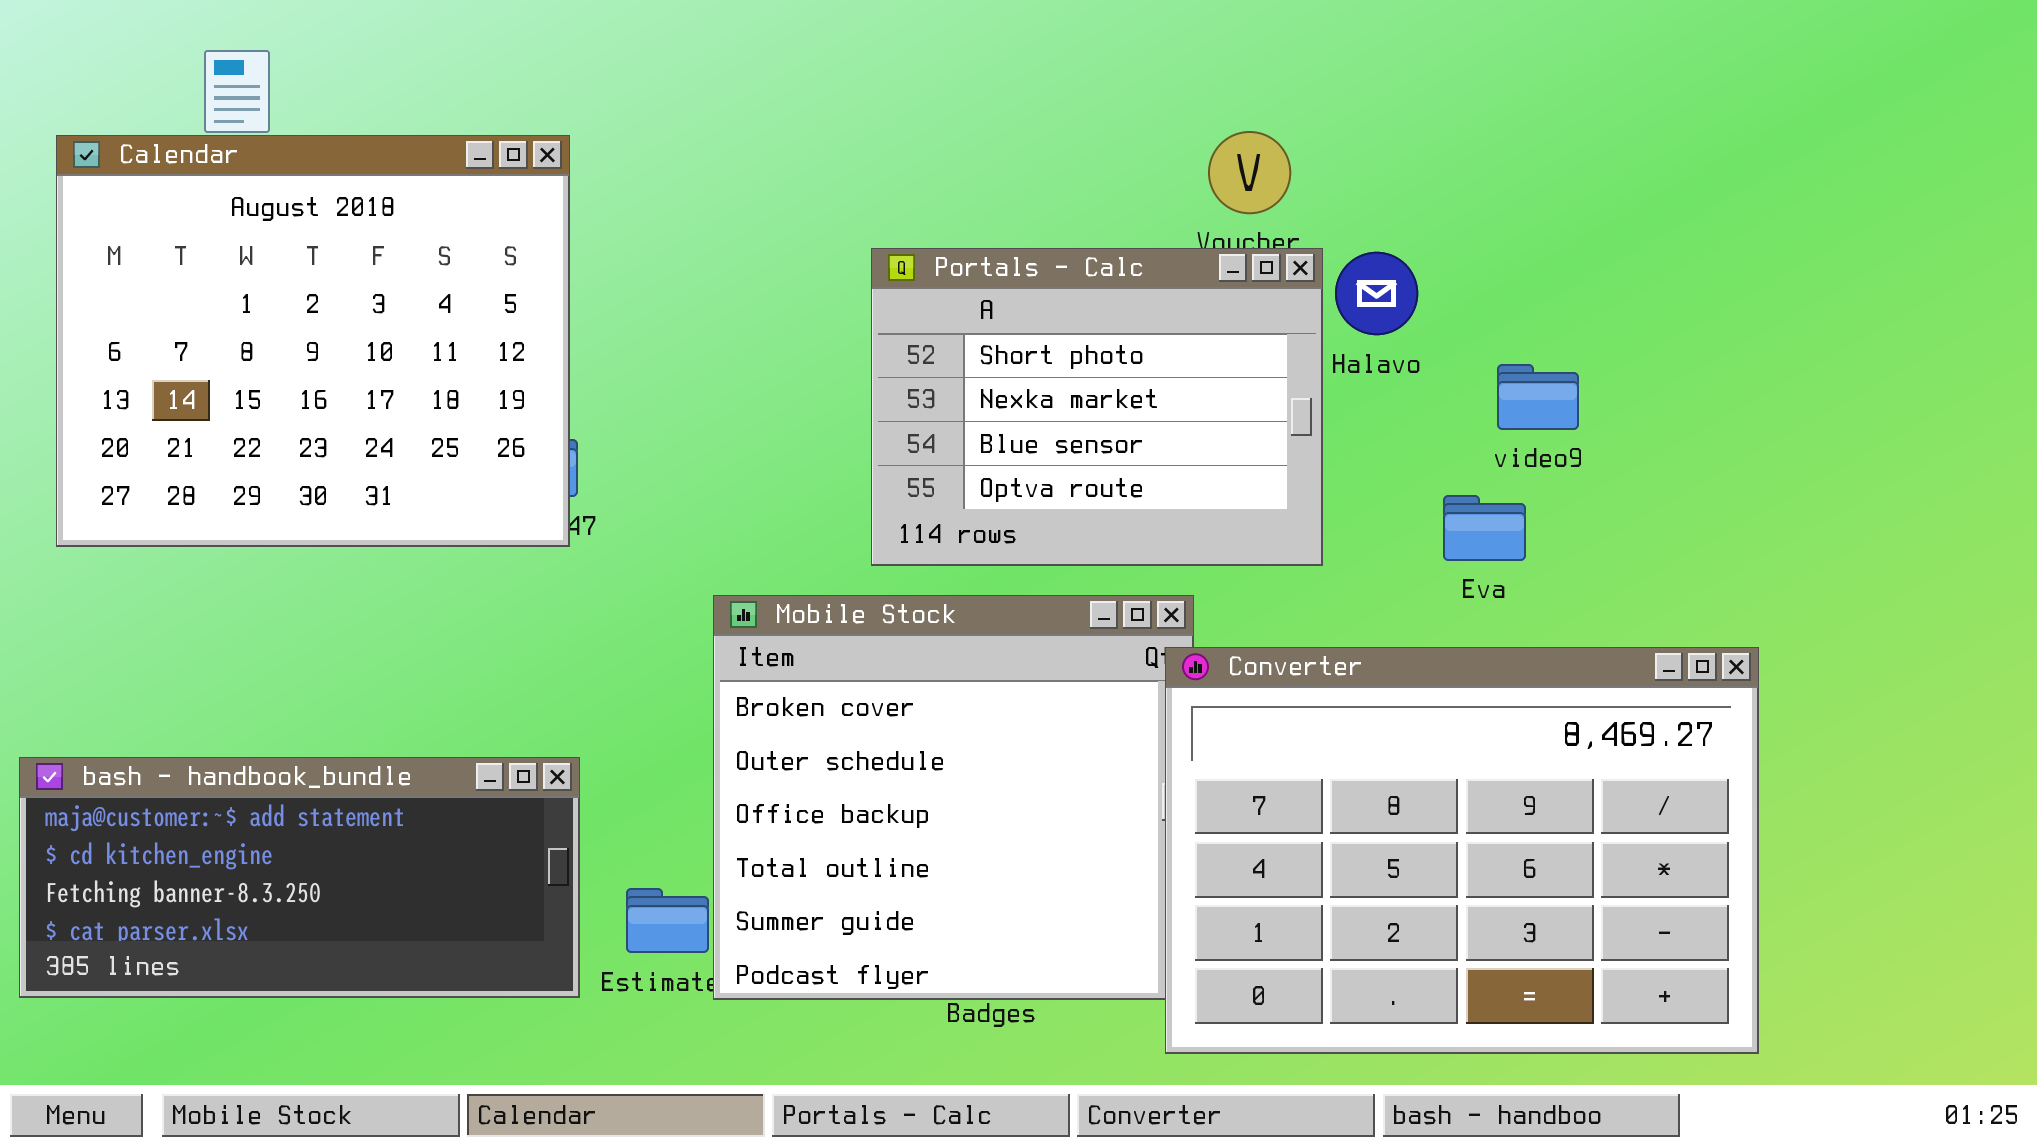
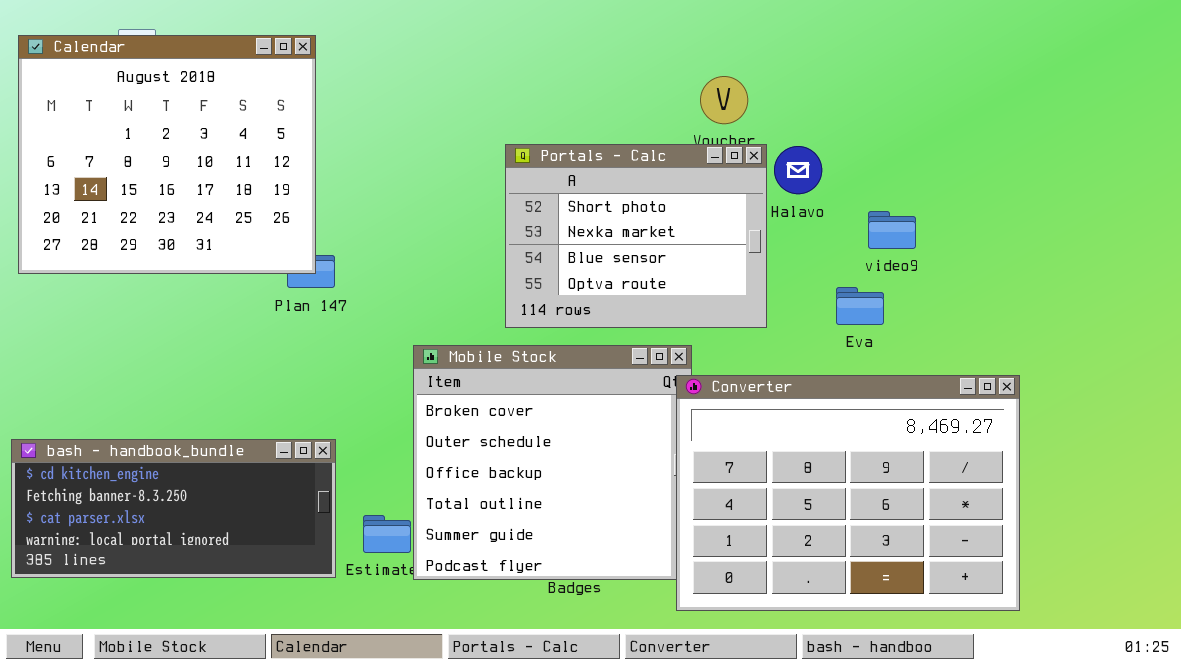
Calendar: [56,135,570,547] -> [18,35,316,274], moved
bash - handbook_bundle: [19,757,580,998] -> [11,439,336,578], scrolled down 1 row

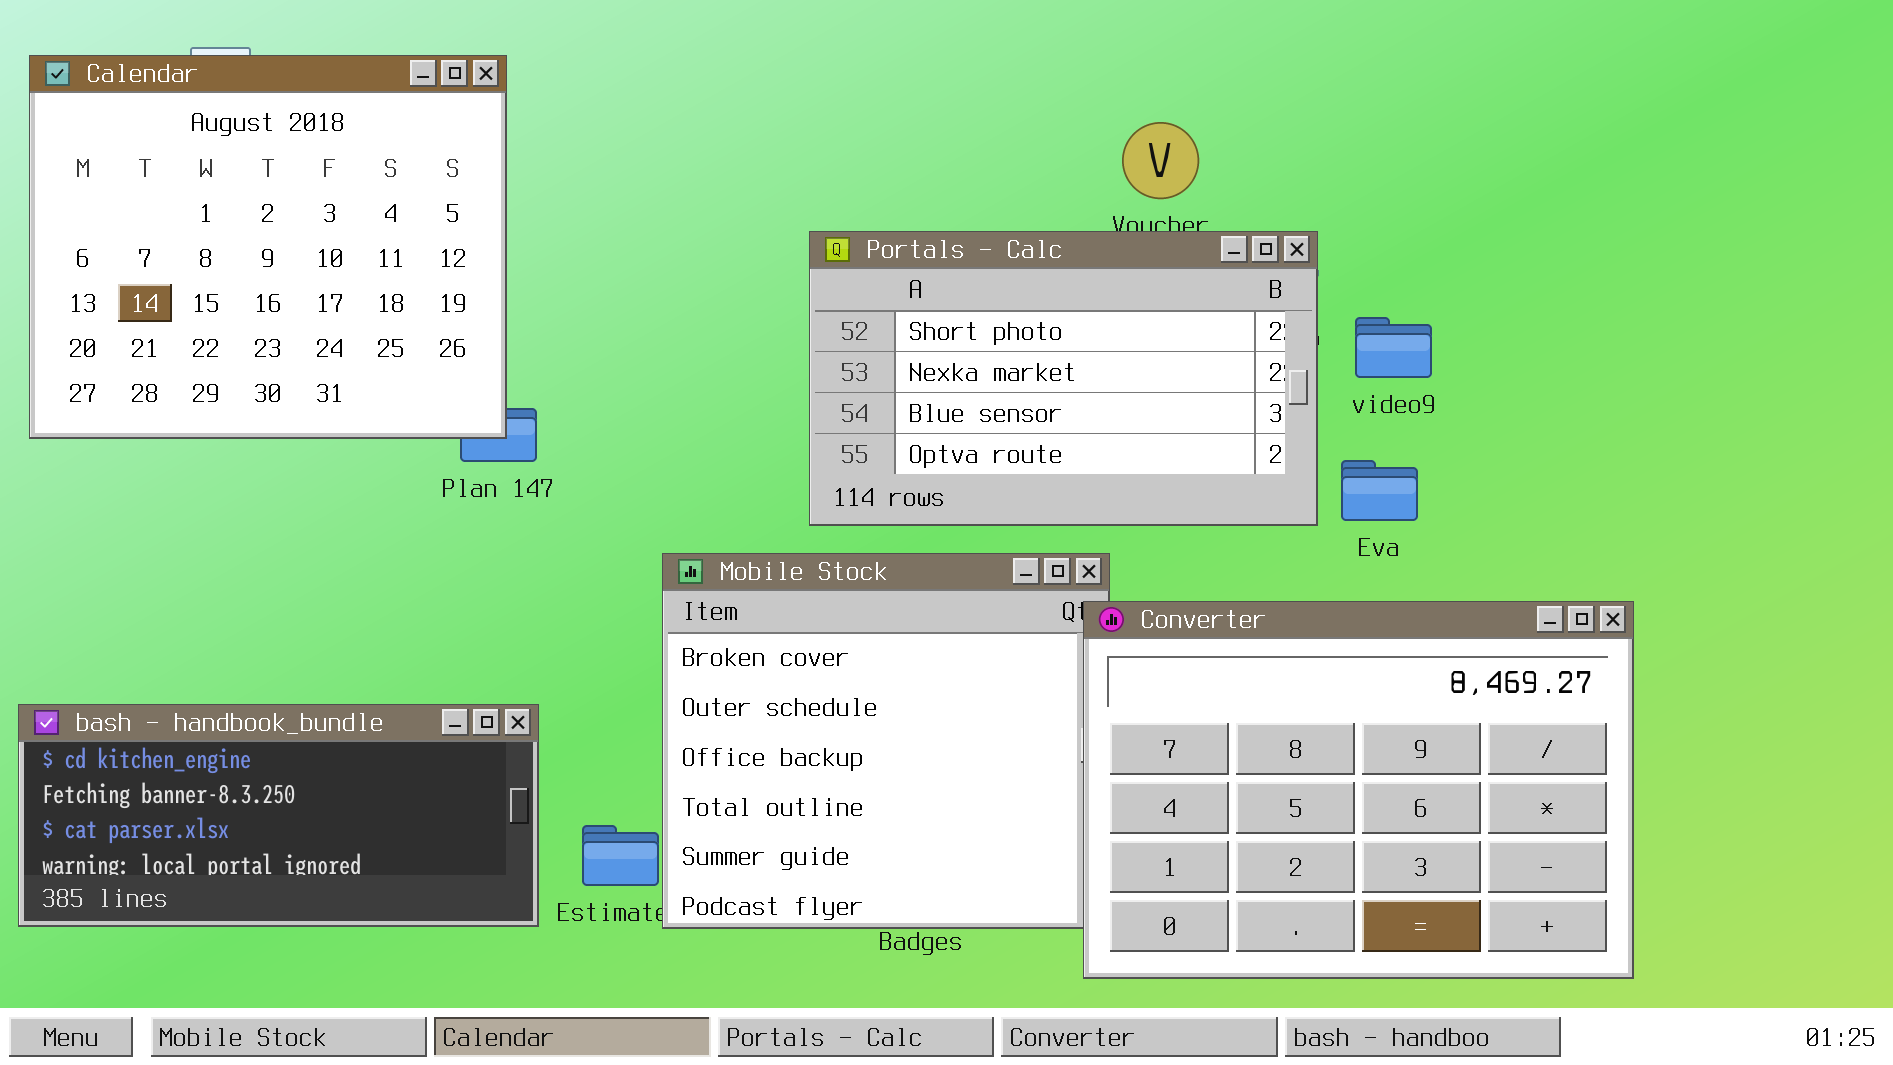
Portals - Calc: [505,144,767,328] -> [809,231,1318,526], resized
video9: [868,211,916,249] -> [1355,317,1432,378], moved

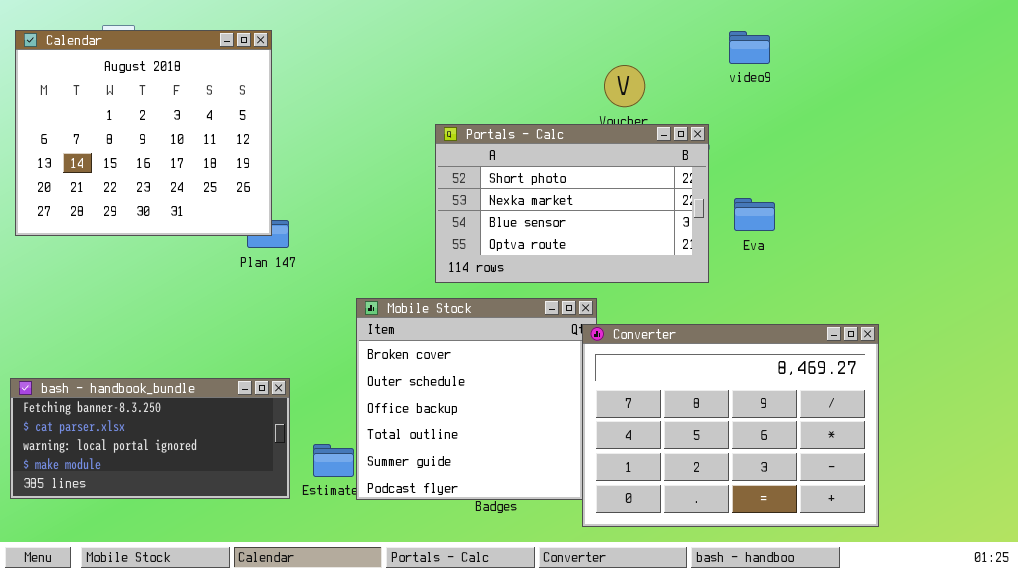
video9: [1355,317,1432,378] -> [729,31,770,64], moved
Eva: [1341,460,1418,521] -> [734,198,775,231], moved
bash - handbook_bundle: [18,704,539,927] -> [10,378,290,499], scrolled down 1 row

